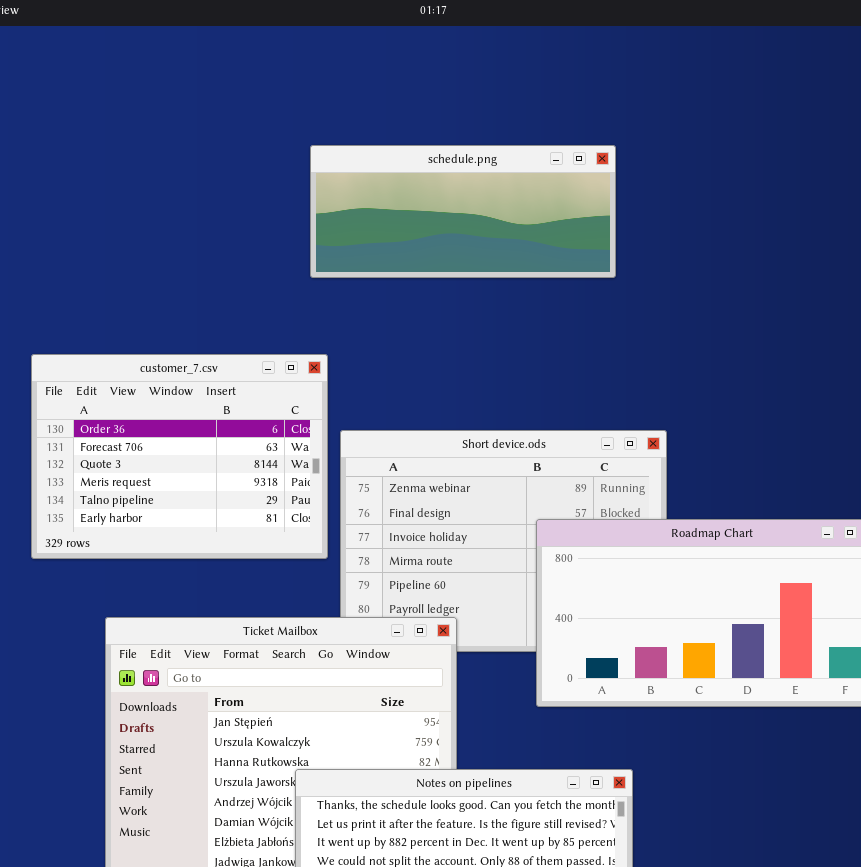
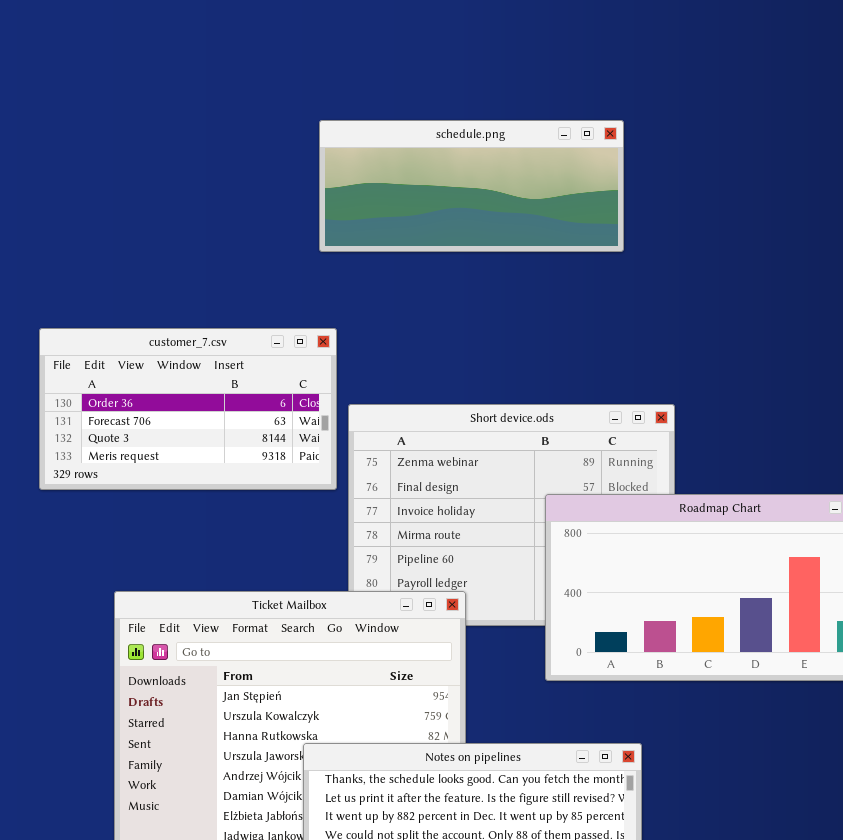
customer_7.csv: [31,354,328,559] -> [39,328,337,490], resized

